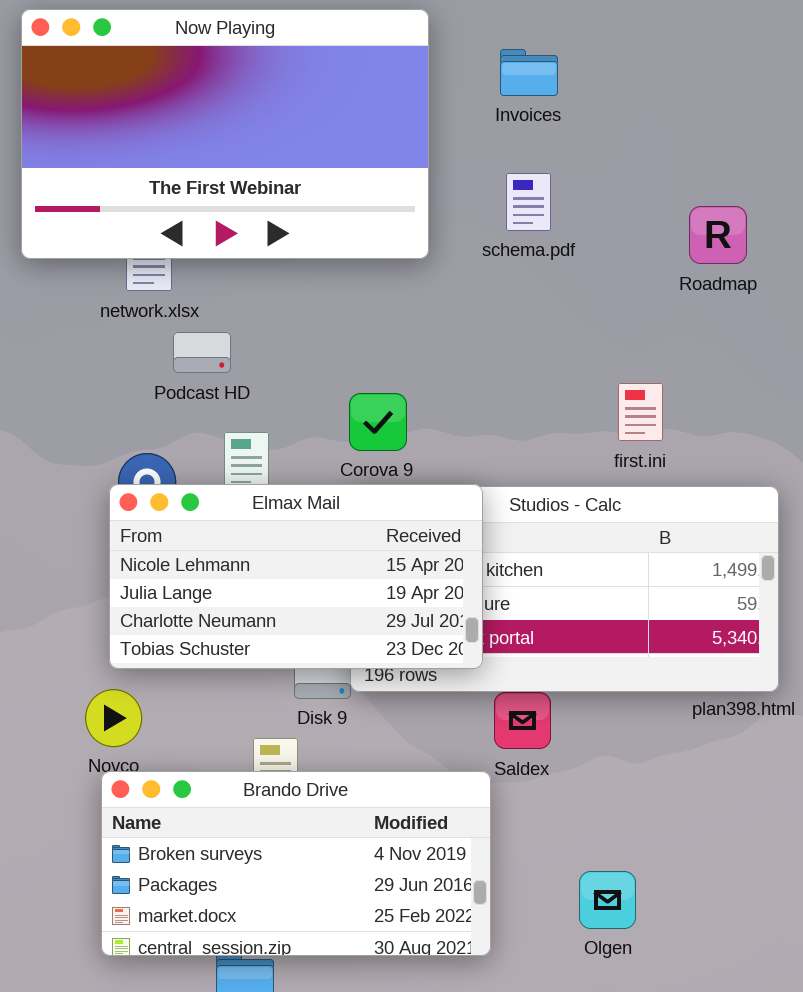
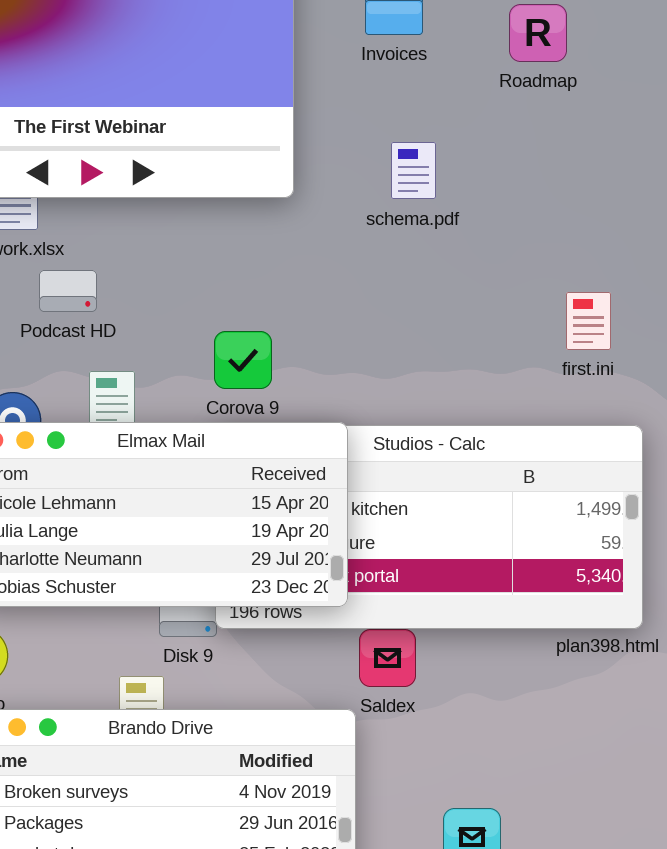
schema.pdf: [506,173,551,231] -> [391,142,436,199], moved
Roadmap: [689,206,747,264] -> [509,4,567,62], moved
first.ini: [618,383,663,441] -> [566,292,611,350], moved

